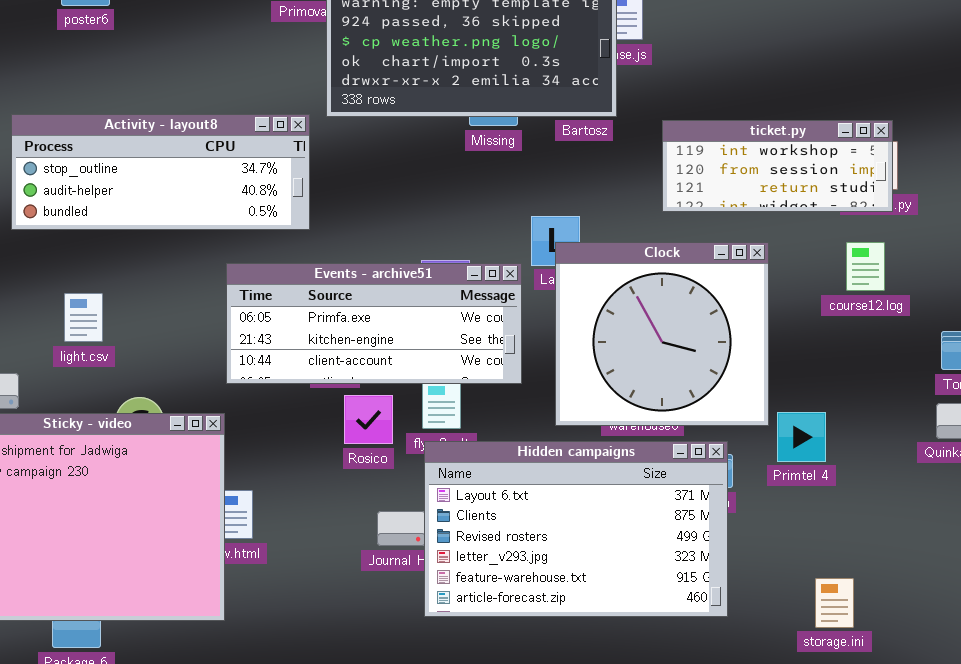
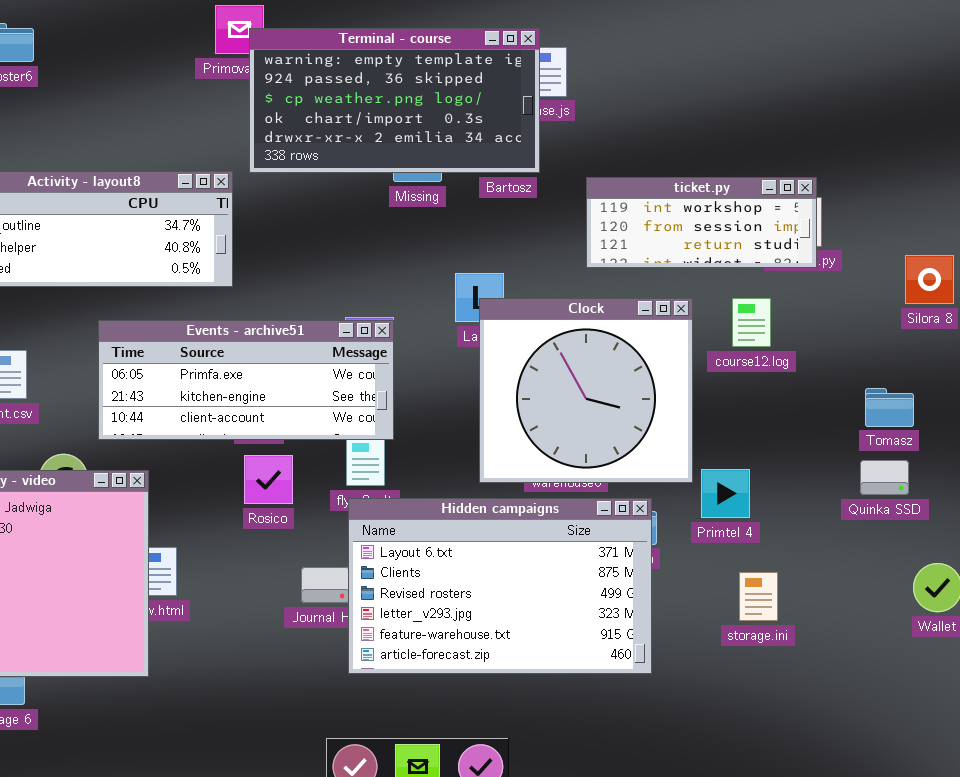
course12.log: [846,242,885,291] -> [732,298,771,347], moved
Events - archive51: [226,263,522,384] -> [98,320,394,440], moved
Rosico: [344,395,393,444] -> [244,455,293,504], moved
storage.ini: [815,578,854,628] -> [739,572,778,621], moved

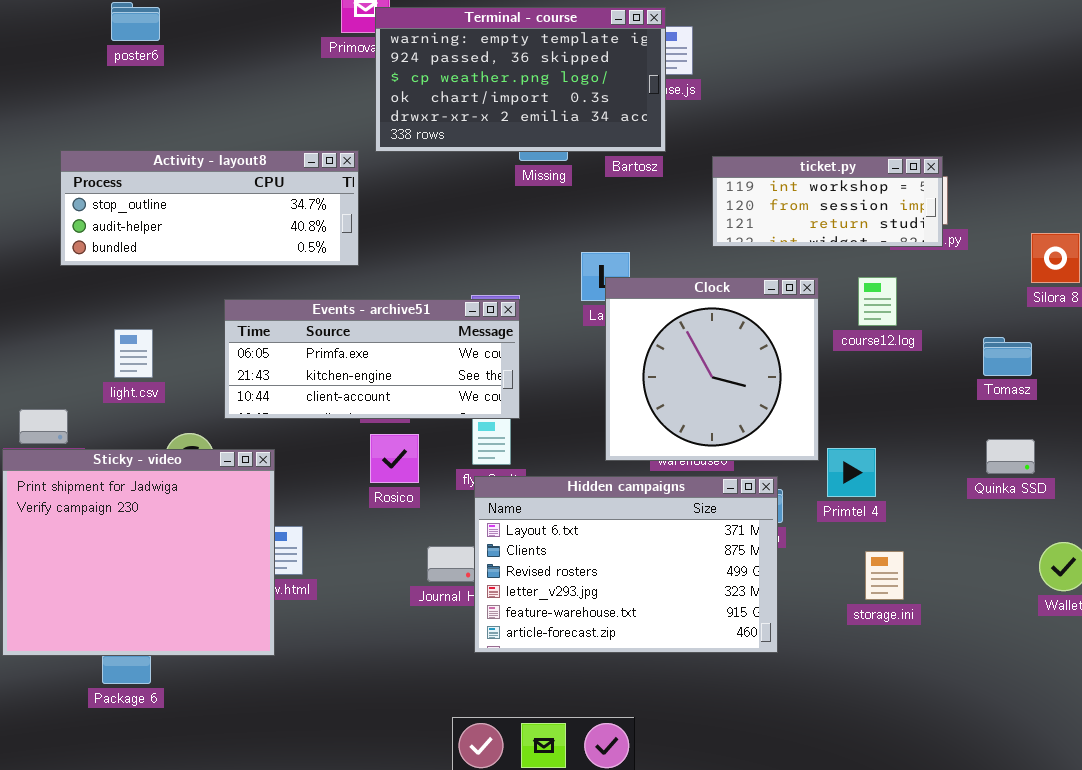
Tomasz: [865,388,914,427] -> [983,337,1032,376], moved

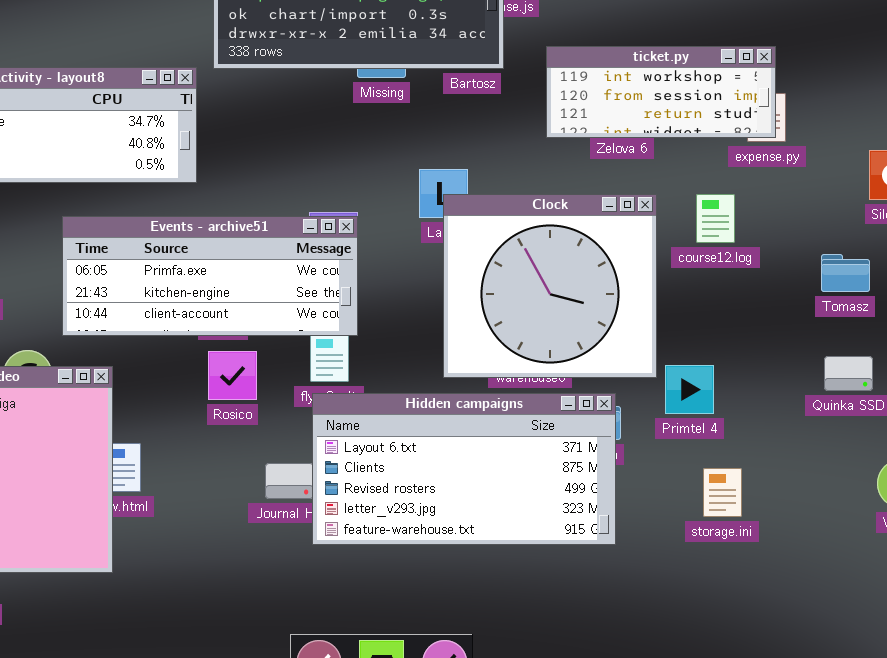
ticket.py: [712,156,943,247] -> [546,46,776,138], moved
Hidden campaigns: [474,476,778,653] -> [312,393,616,545], resized

